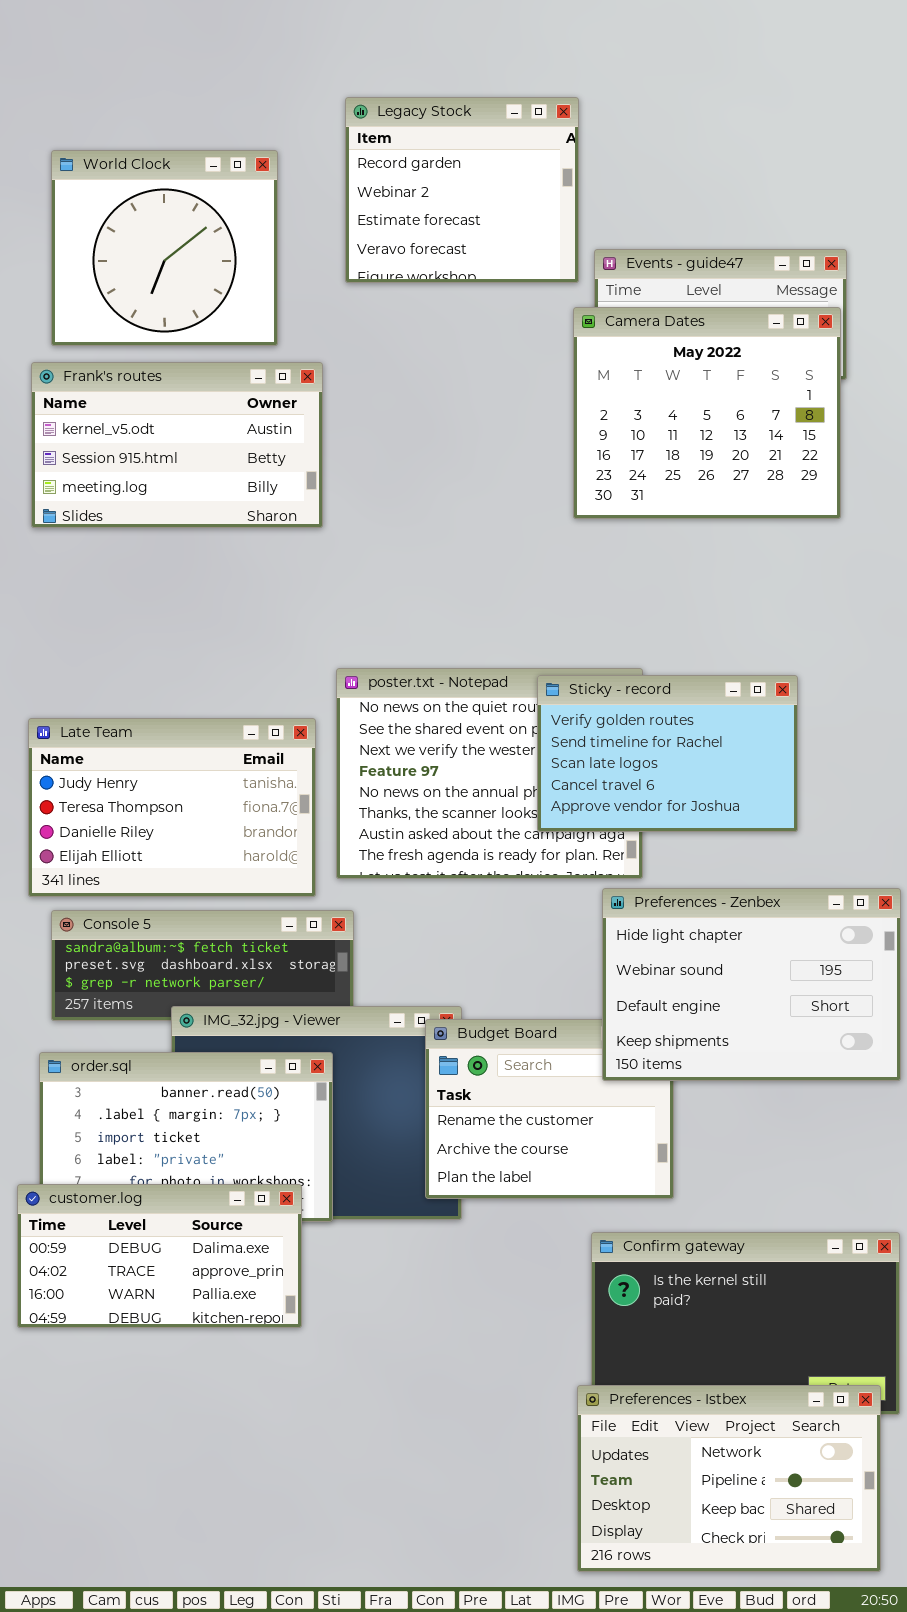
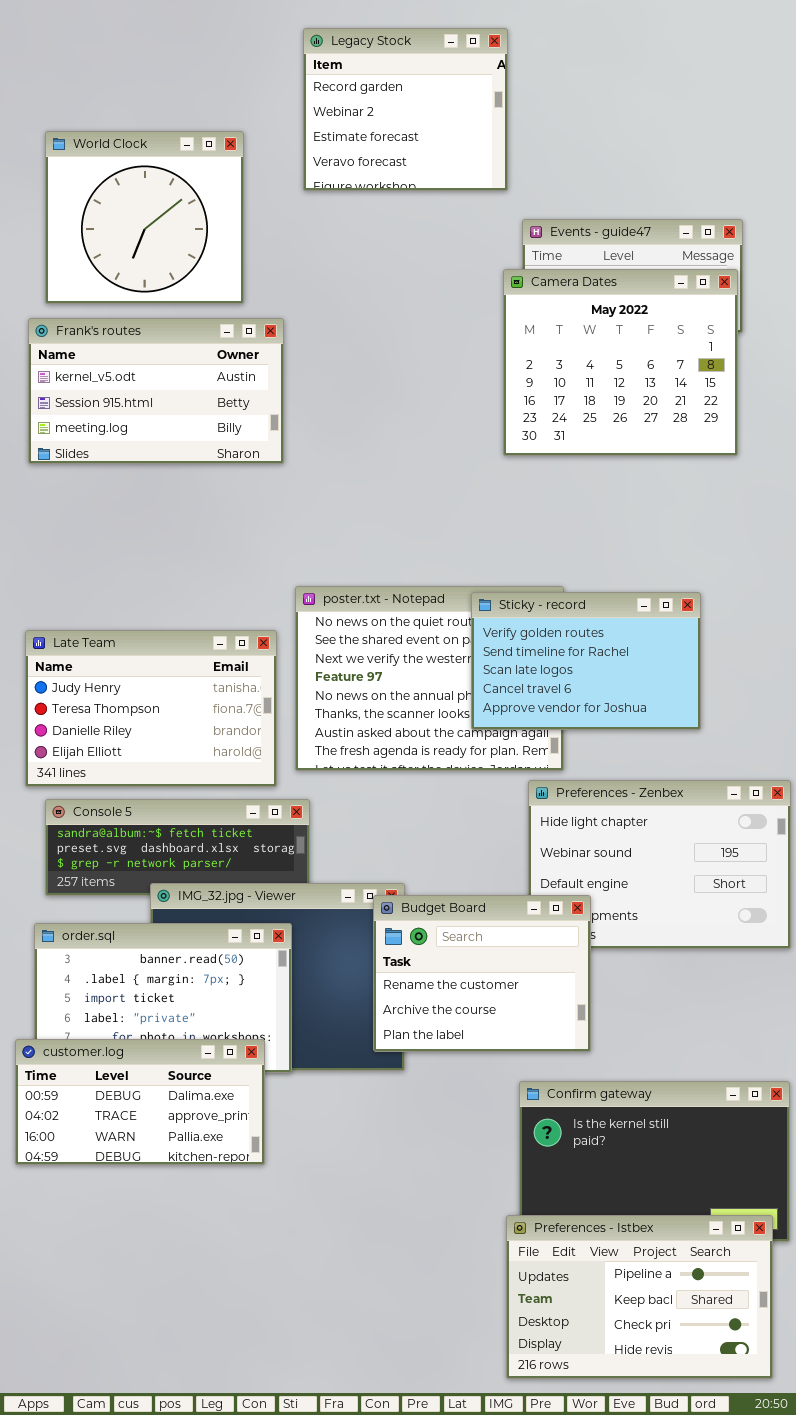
Legacy Stock: [345,97,579,283] -> [303,28,508,191], moved
Budget Board: [425,1019,674,1199] -> [373,895,591,1052], raised
Preferences - Istbex: [577,1385,881,1572] -> [506,1215,773,1379], scrolled down 1 row

